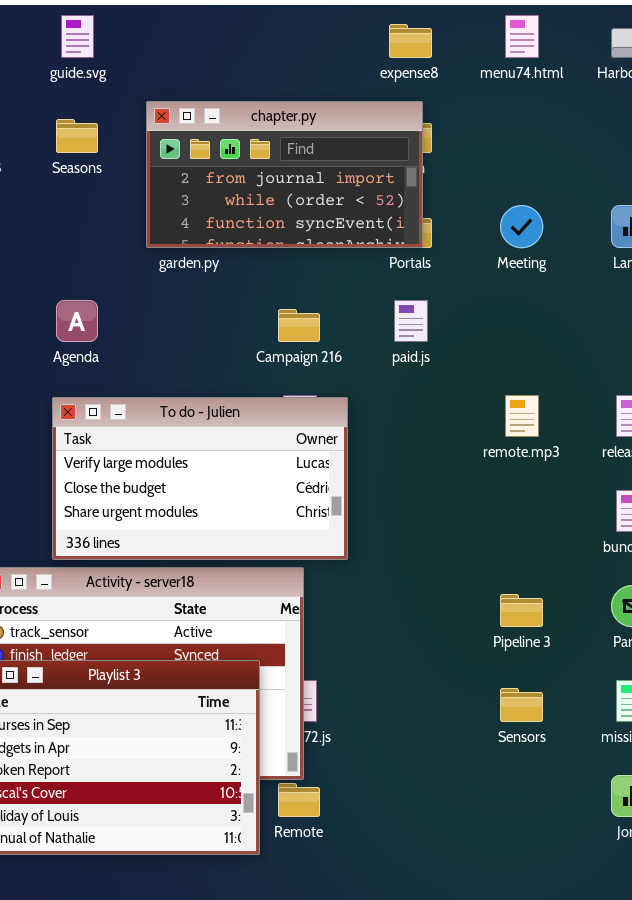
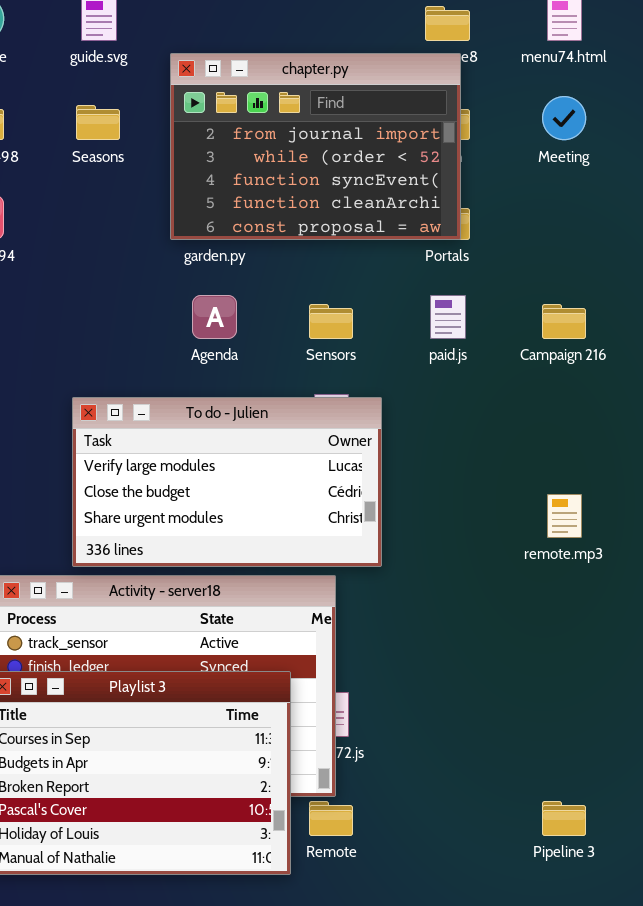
chapter.py: [146,101,423,248] -> [170,53,461,240], resized
Meeting: [500,205,543,248] -> [542,96,586,140], moved
Agenda: [56,300,98,342] -> [192,295,237,339], moved
Campaign 216: [278,309,320,342] -> [542,304,586,339], moved
remote.mp3: [505,395,539,437] -> [547,494,582,538], moved
Pipeline 3: [500,594,543,627] -> [542,801,586,836], moved
Sensors: [500,688,543,722] -> [309,304,353,339], moved

